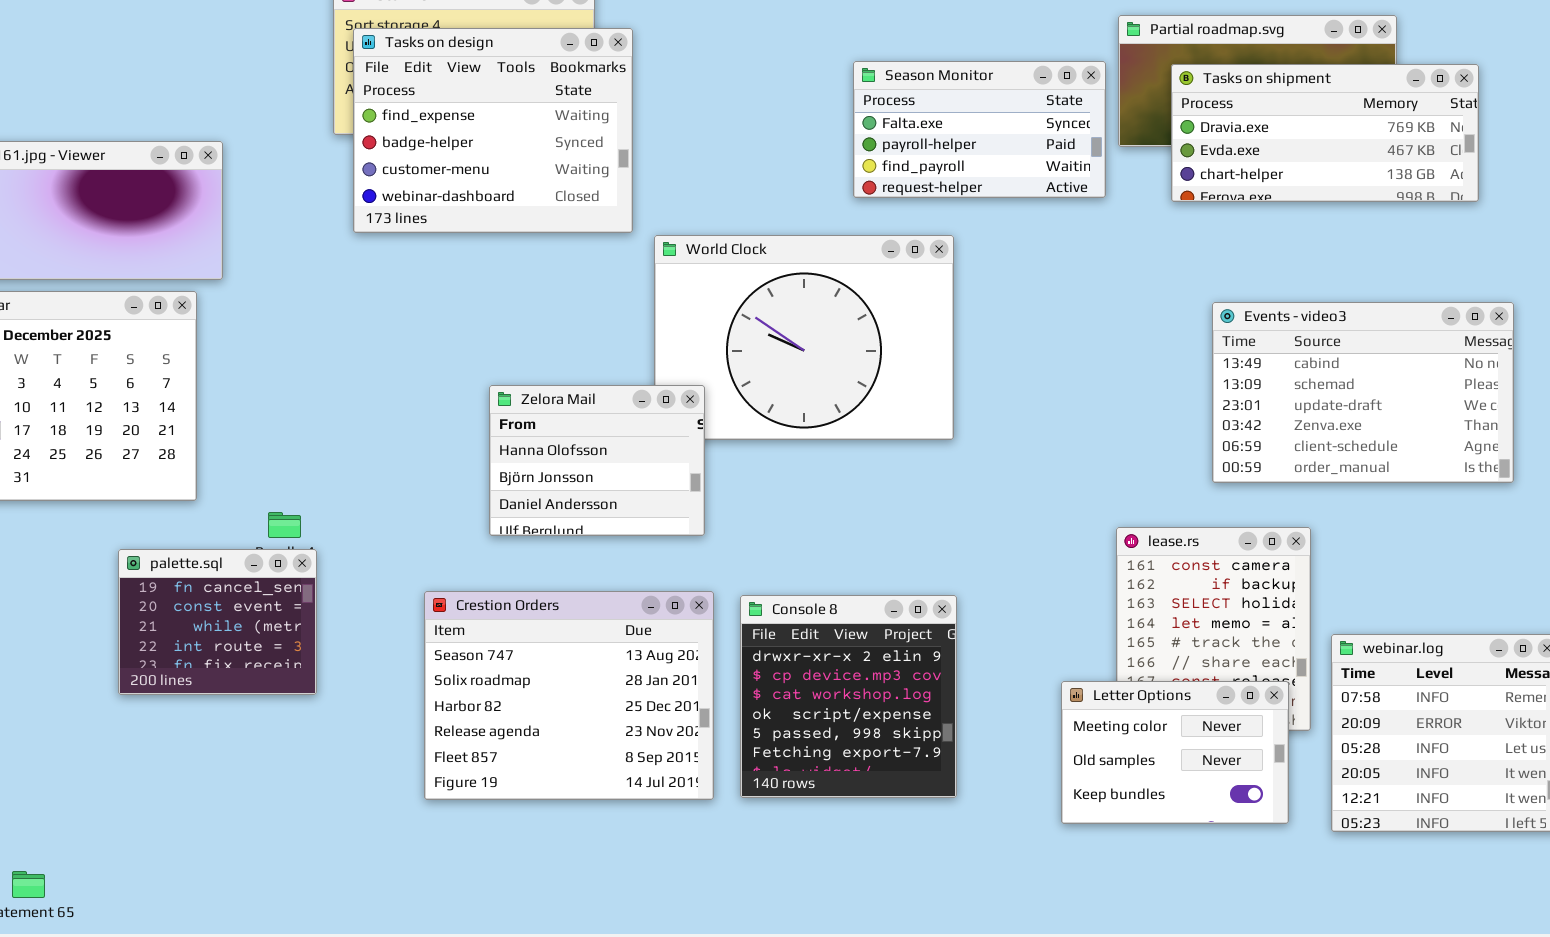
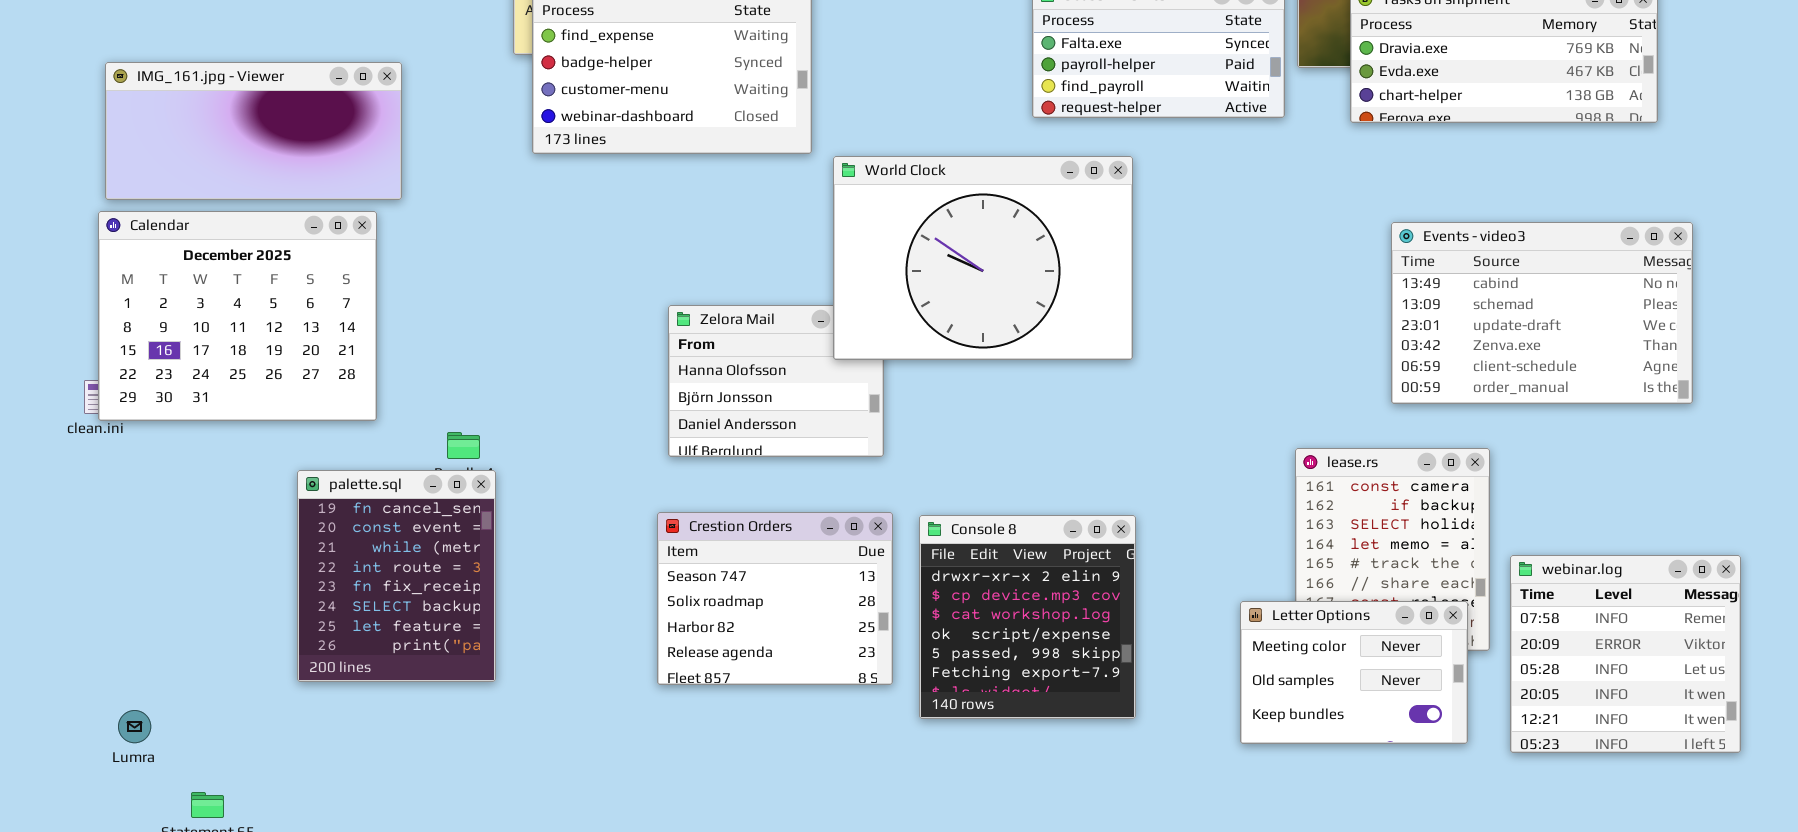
World Clock: [654,235,954,440] -> [833,156,1133,360], raised
palette.sql: [118,549,317,695] -> [297,470,496,682], resized
Crestion Orders: [424,591,714,800] -> [657,512,893,685], resized

